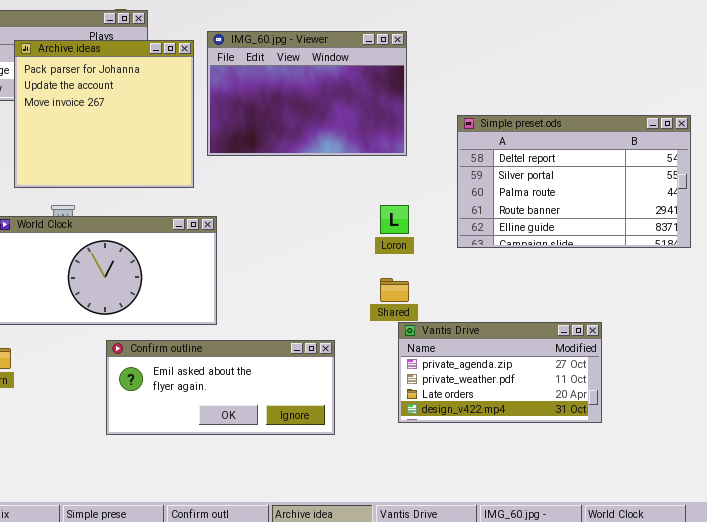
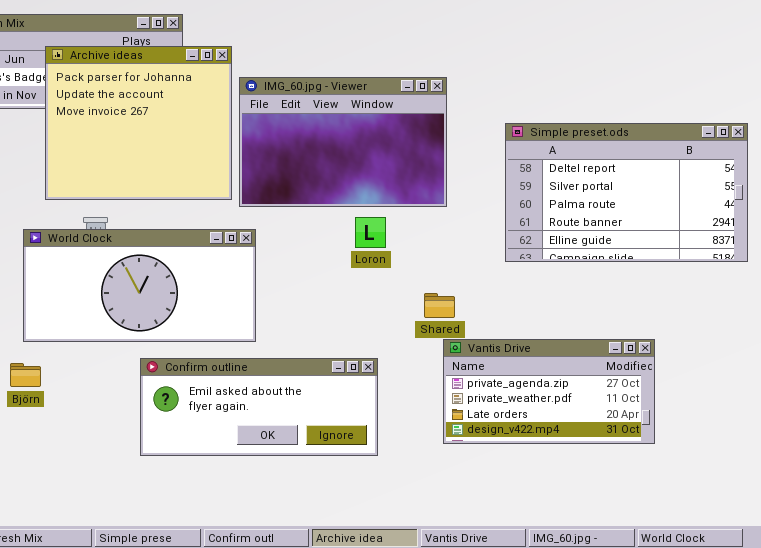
IMG_60.jpg - Viewer: [207,31,407,156] -> [239,77,447,207], moved
Loron: [380,205,409,234] -> [355,217,386,248], moved

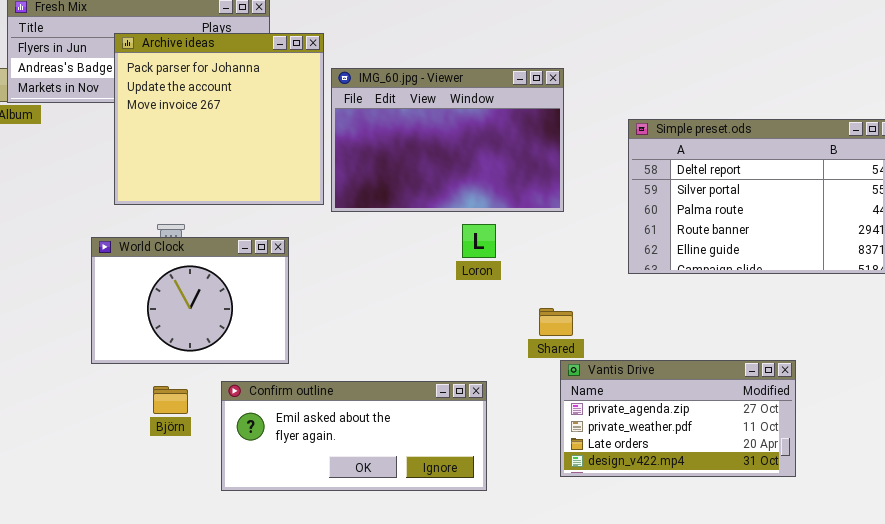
World Clock: [23,229,256,342] -> [91,237,289,364], resized
Björn: [10,363,41,387] -> [153,386,188,414], moved

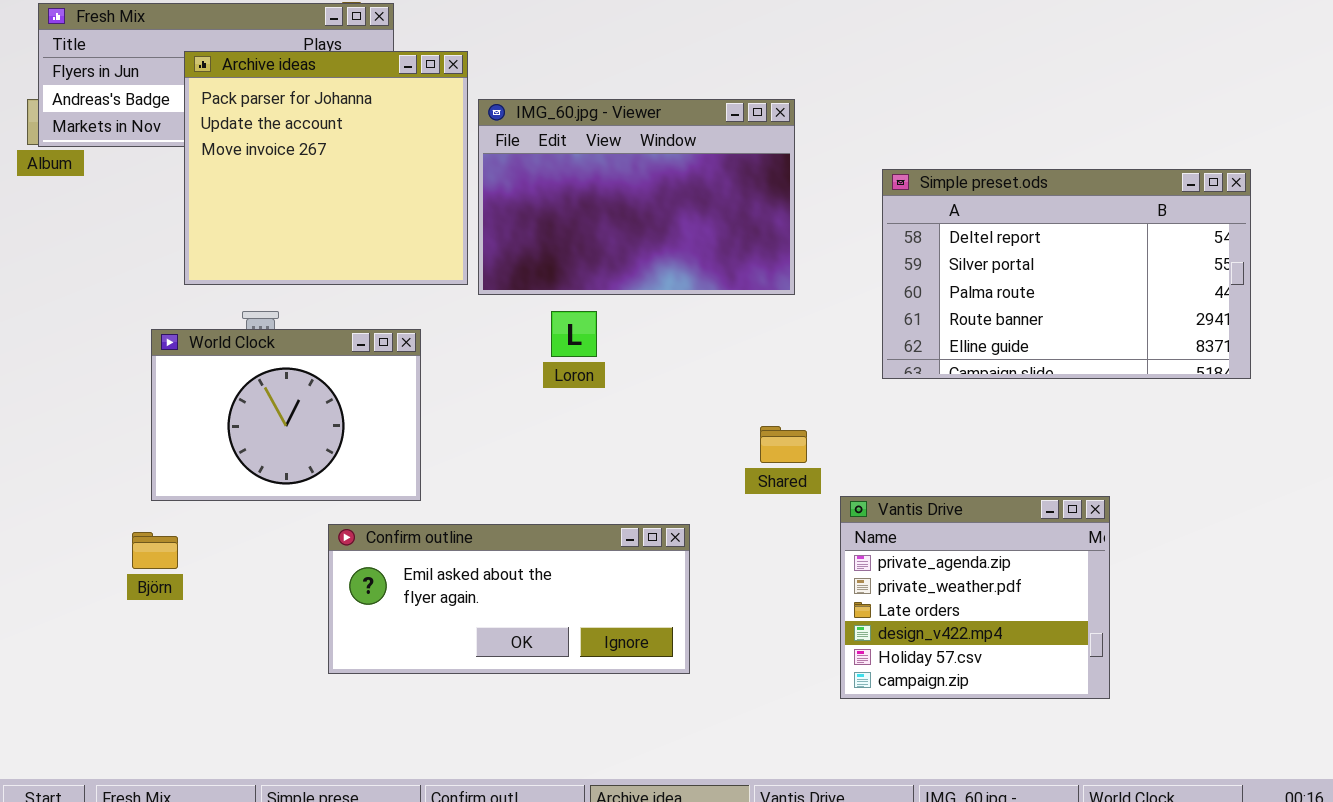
Loron: [462,224,496,258] -> [551,311,597,357], moved
Vantis Drive: [560,360,796,477] -> [840,496,1110,699], resized
Björn: [153,386,188,414] -> [132,532,178,569], moved

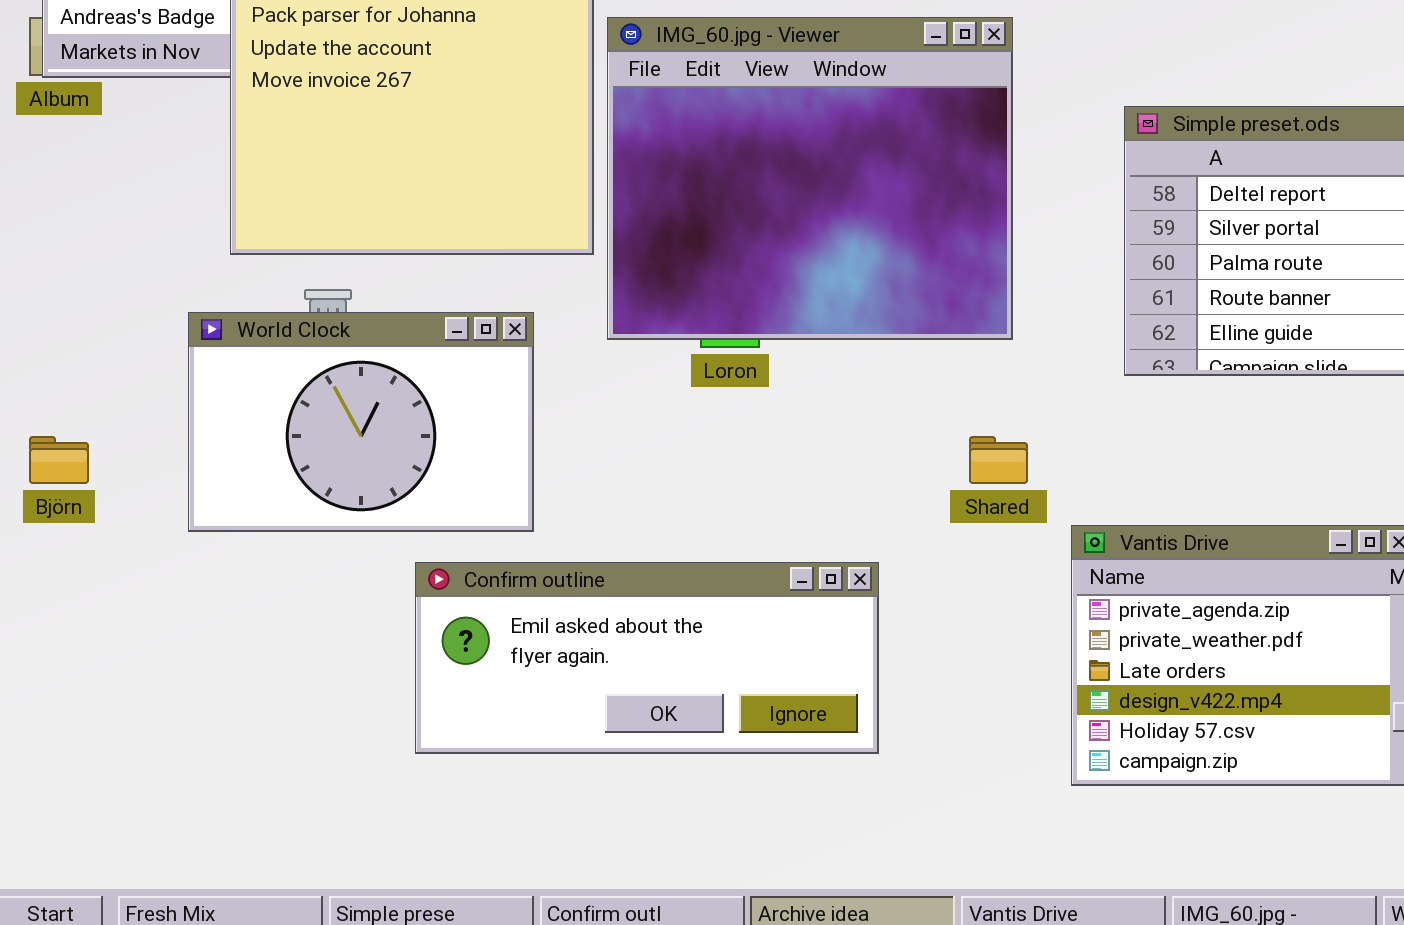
IMG_60.jpg - Viewer: [478,99,795,295] -> [607,17,1013,340], resized
Björn: [132,532,178,569] -> [29,436,89,484], moved

